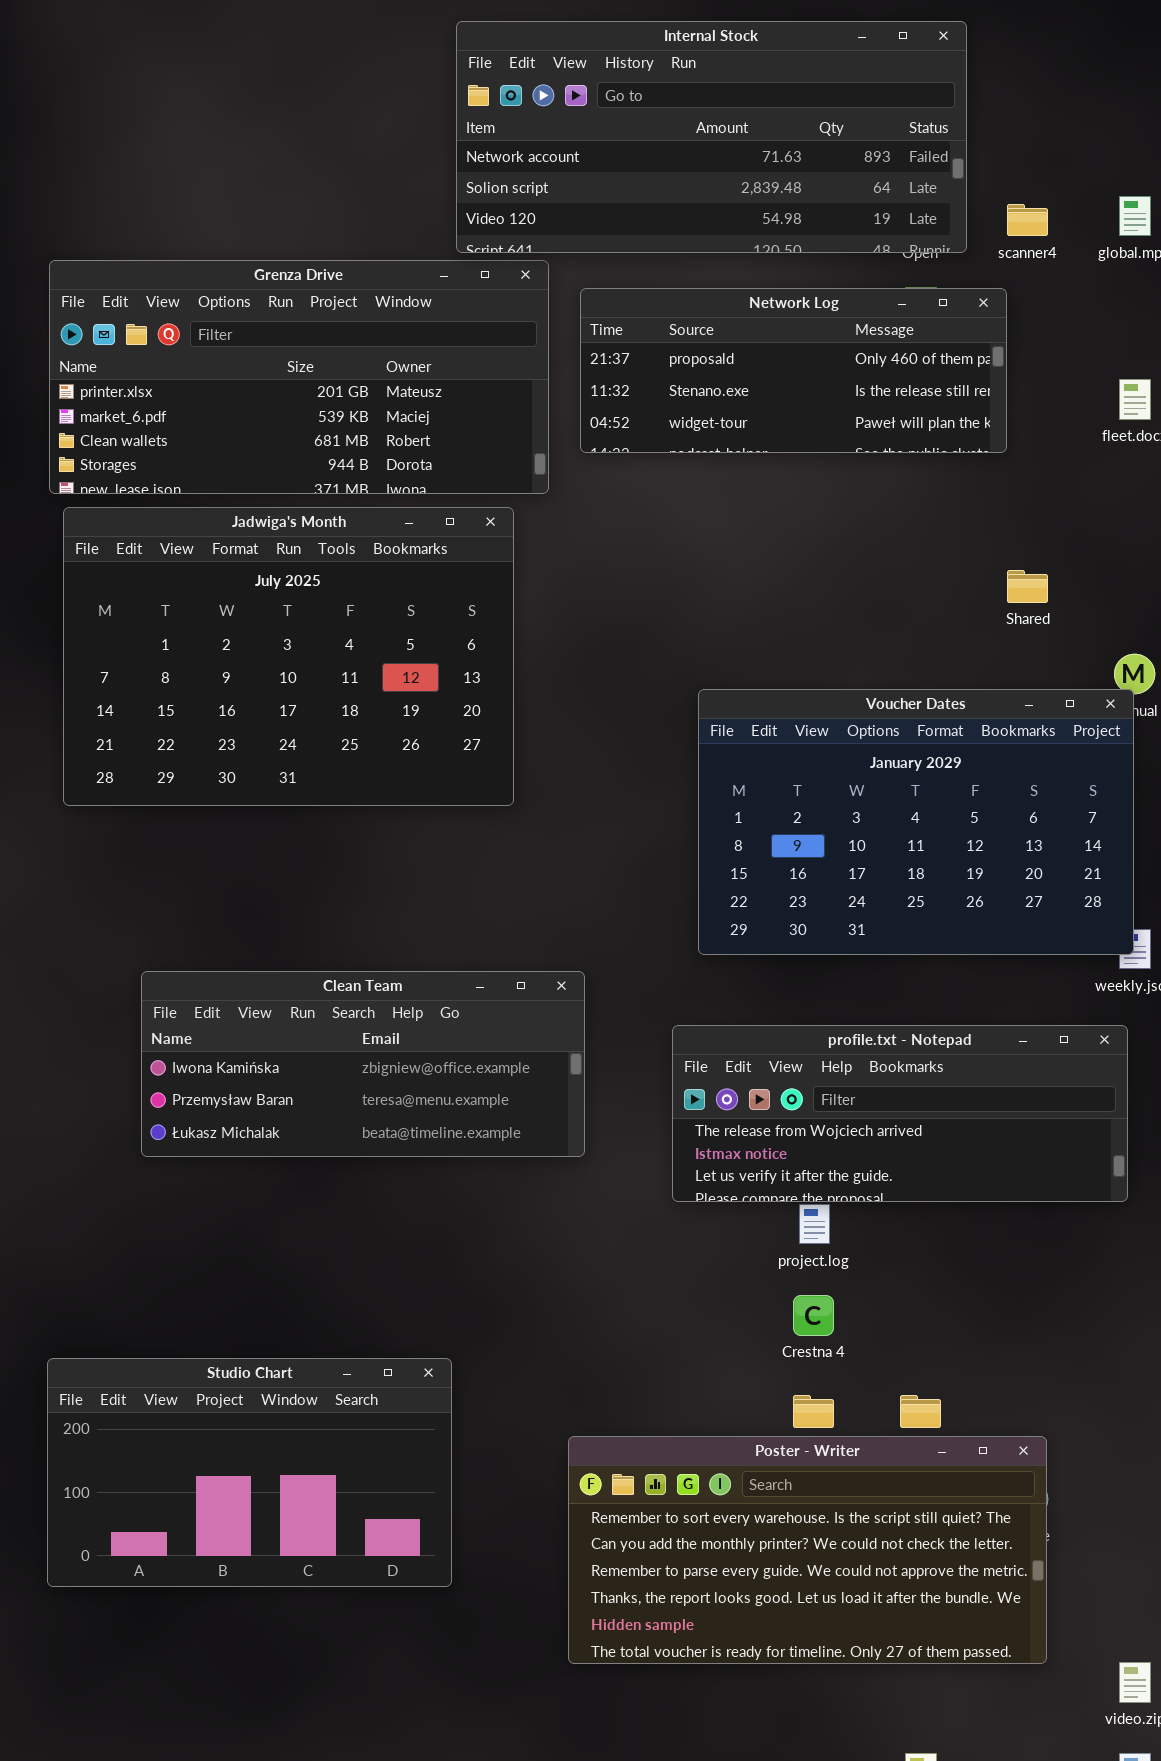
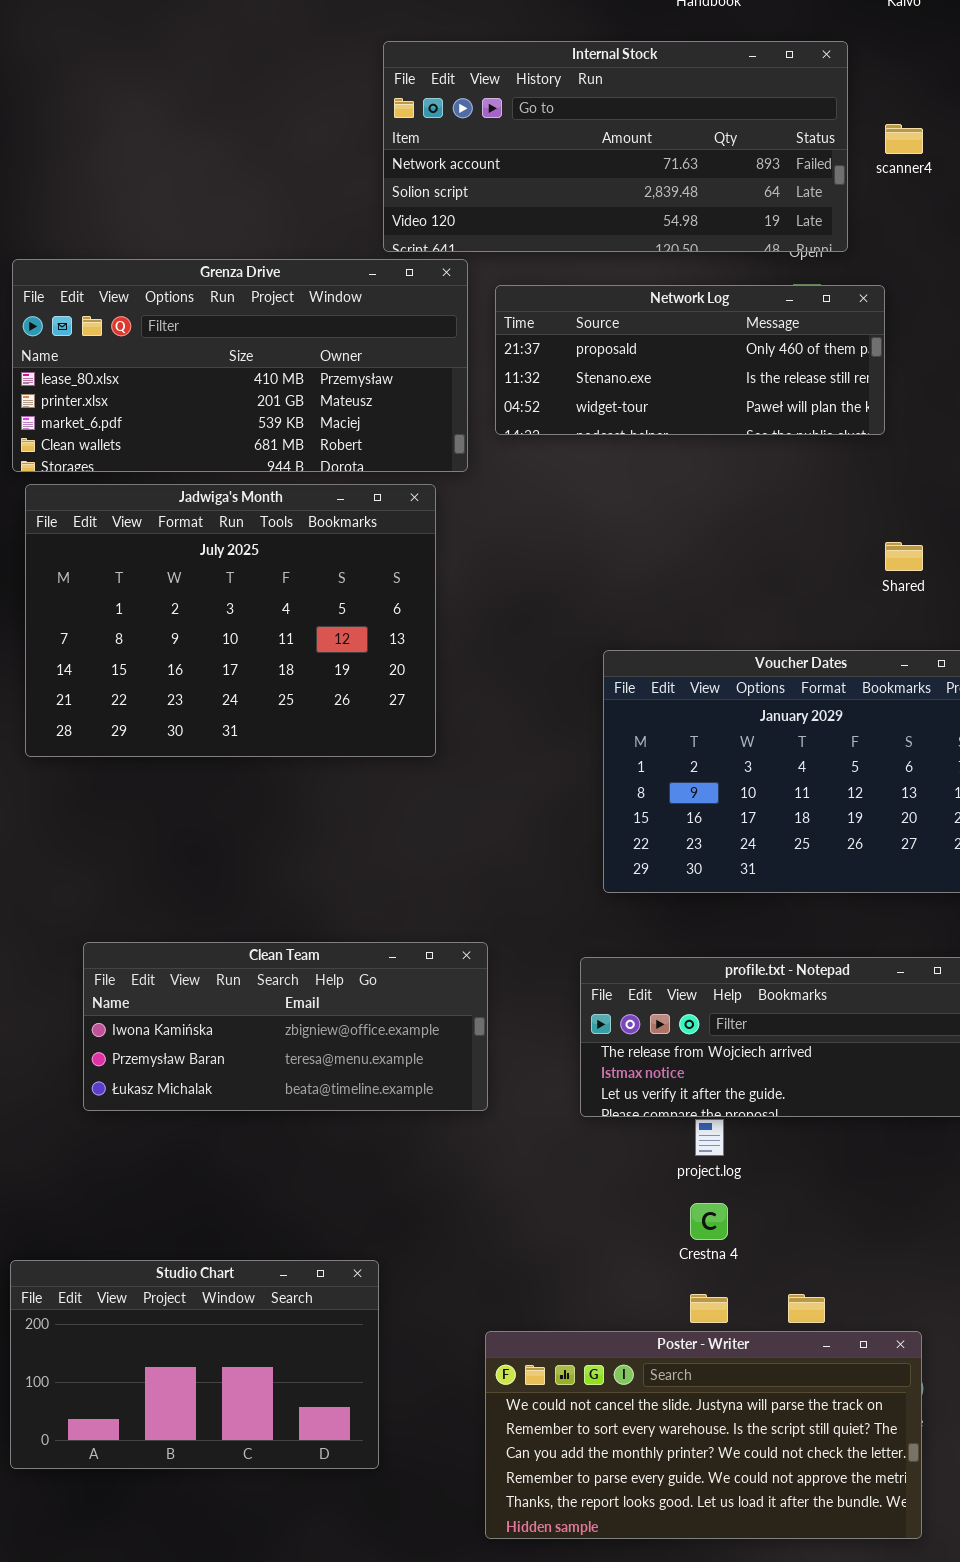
scanner4: [1007,204,1048,236] -> [885,124,923,154], moved
Grenza Drive: [49,260,549,494] -> [12,259,468,472], scrolled up 1 row
Clean Team: [141,971,585,1157] -> [83,942,488,1111], moved
Poster - Writer: [568,1436,1047,1664] -> [485,1331,922,1539], scrolled up 1 row

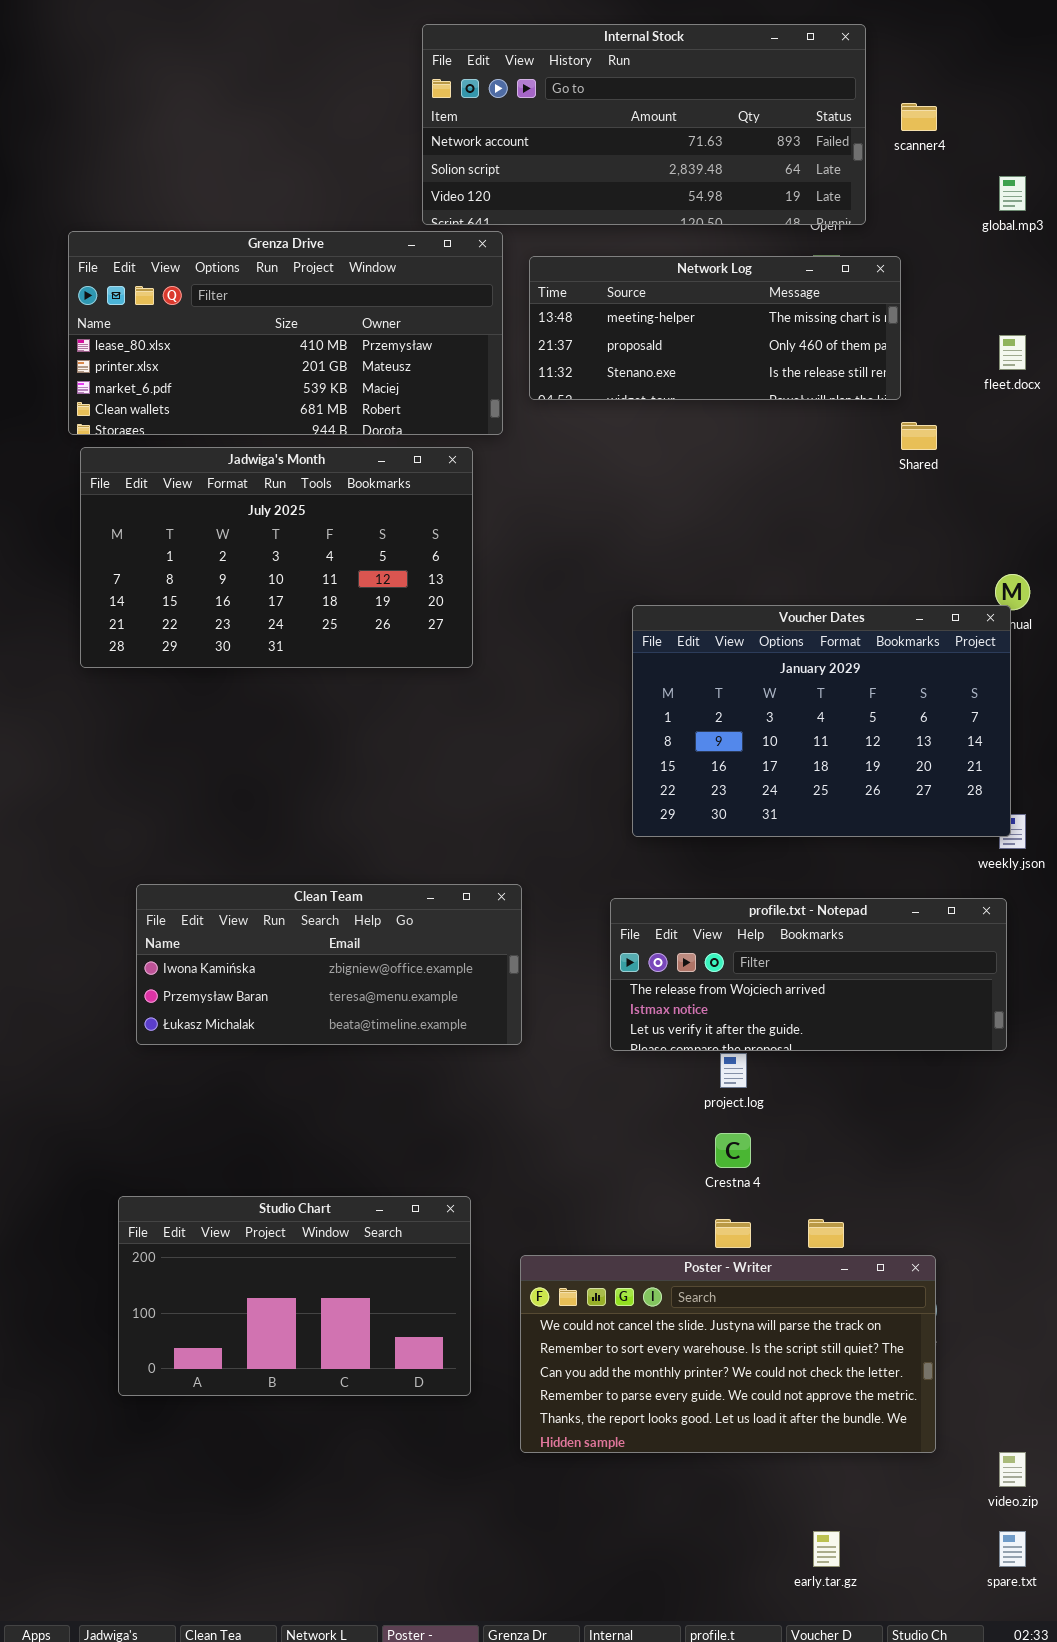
Network Log: [495,285,885,435] -> [529,256,901,400], scrolled up 1 row
Jadwiga's Month: [25,484,436,757] -> [80,447,473,668], resized
Shared: [885,542,923,571] -> [901,422,937,450], moved
Studio Chart: [10,1260,379,1469] -> [118,1196,471,1396], moved

